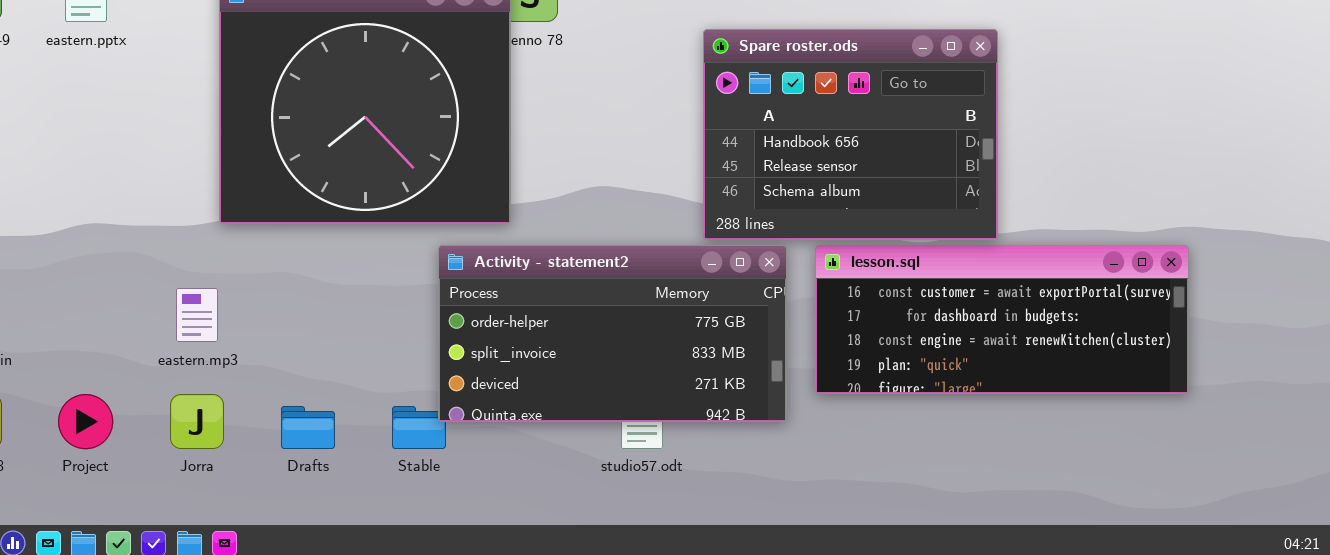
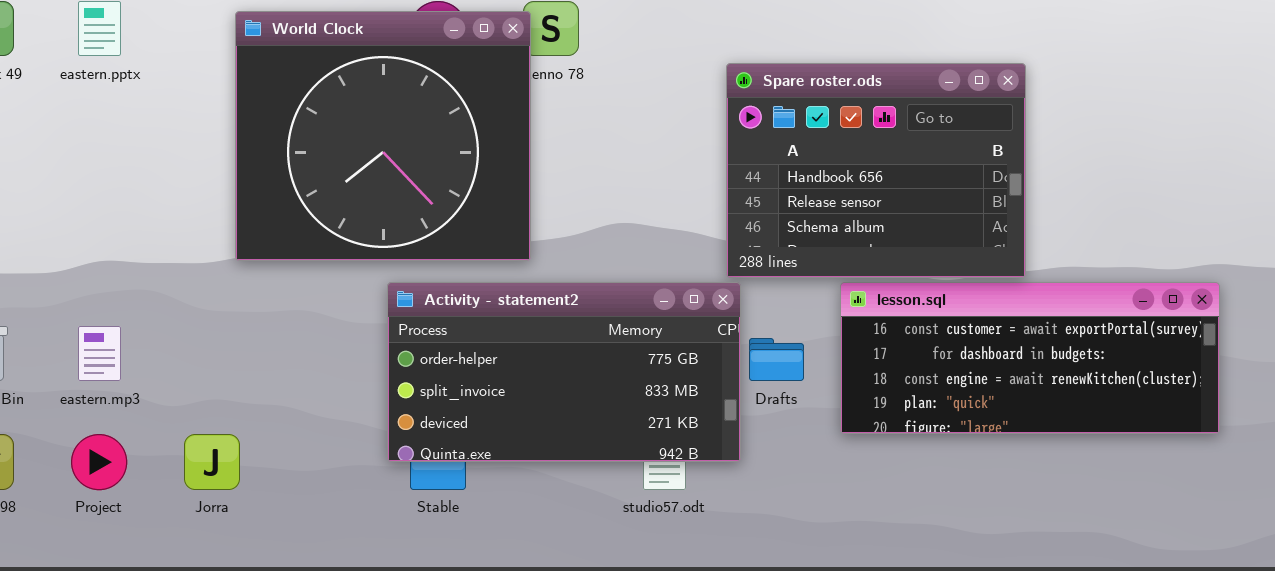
Activity - statement2: [438,245,787,422] -> [387,282,741,462], moved
eastern.mp3: [176,288,218,342] -> [78,326,121,381], moved
Drafts: [281,406,335,449] -> [749,338,804,381], moved

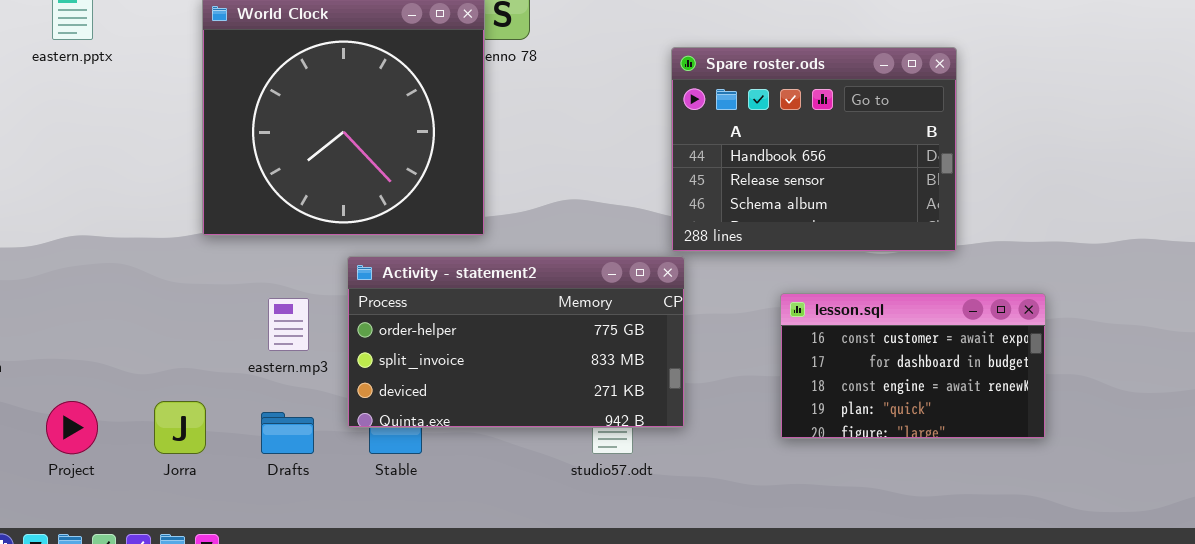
lesson.sql: [840,282,1220,434] -> [780,293,1046,439], moved, resized
eastern.mp3: [78,326,121,381] -> [268,298,309,351], moved
Drafts: [749,338,804,381] -> [261,412,314,454], moved

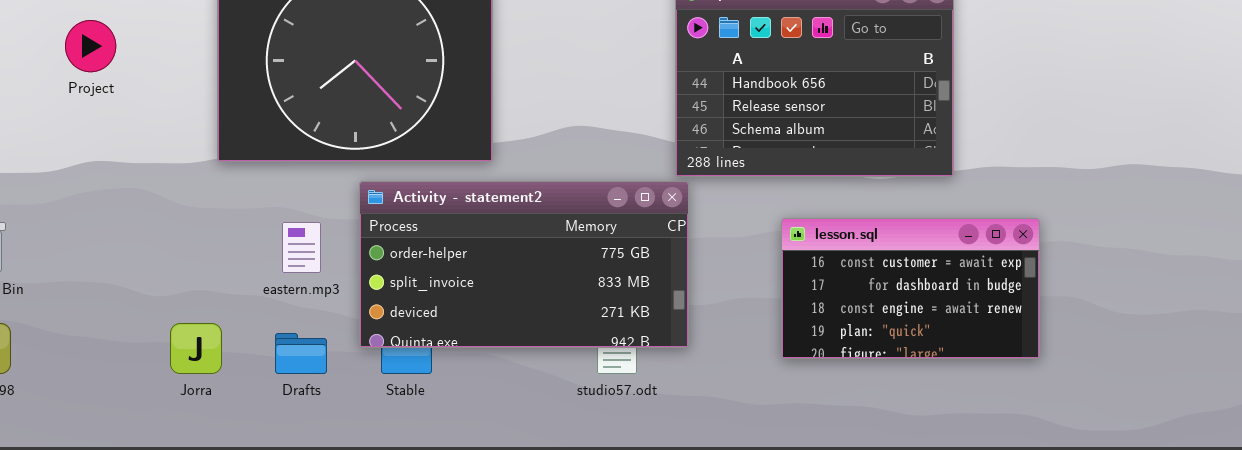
Project: [46,401,98,454] -> [65,20,116,72], moved

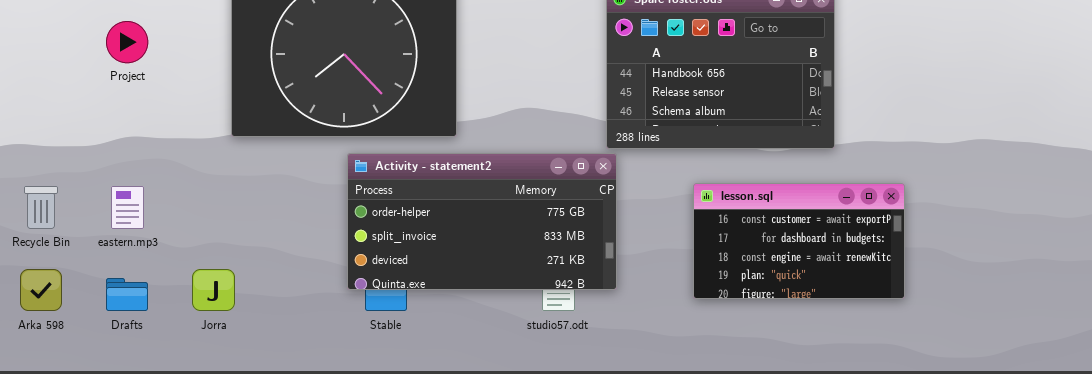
eastern.mp3: [282,222,321,273] -> [111,186,144,229], moved
Drafts: [275,333,327,374] -> [106,278,148,311], moved

